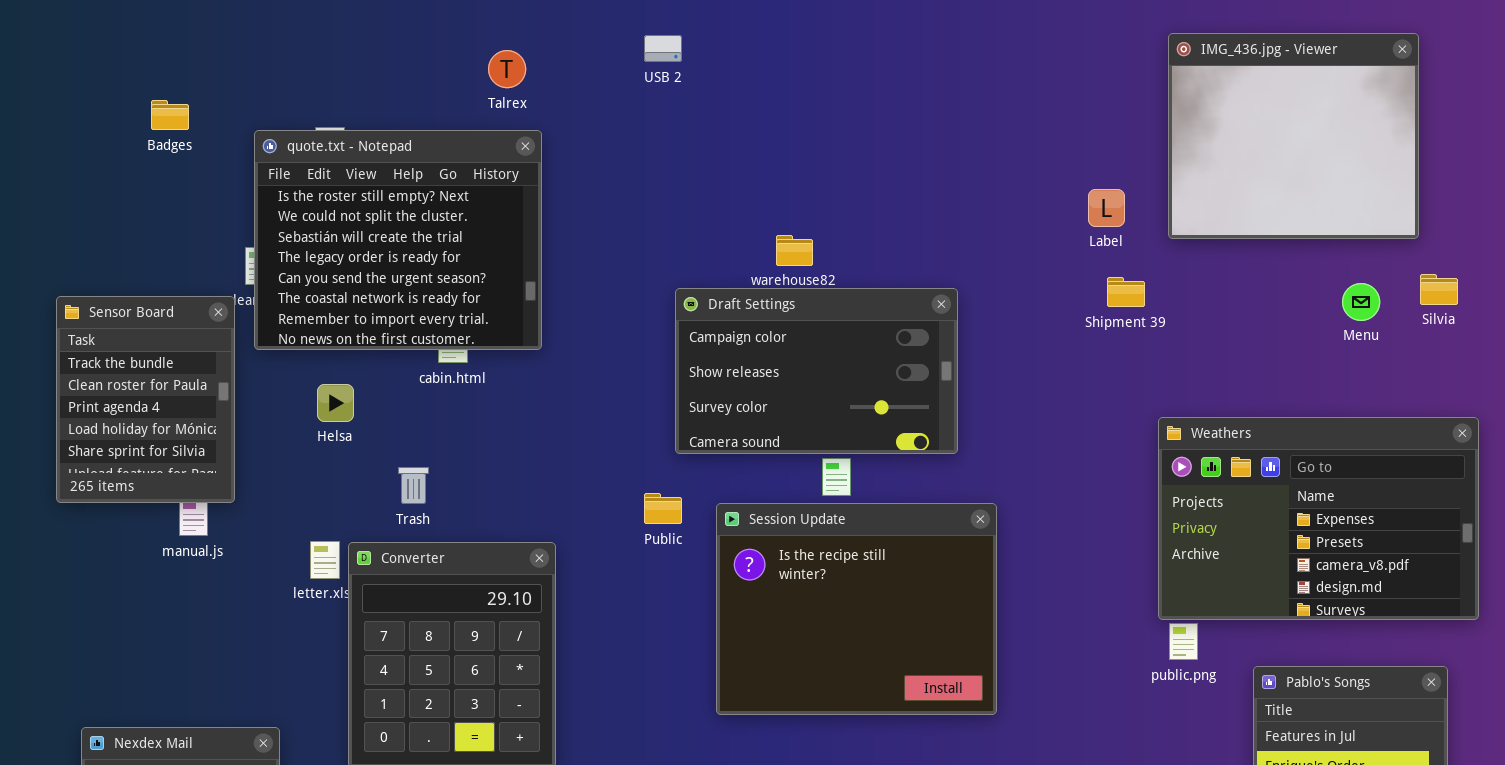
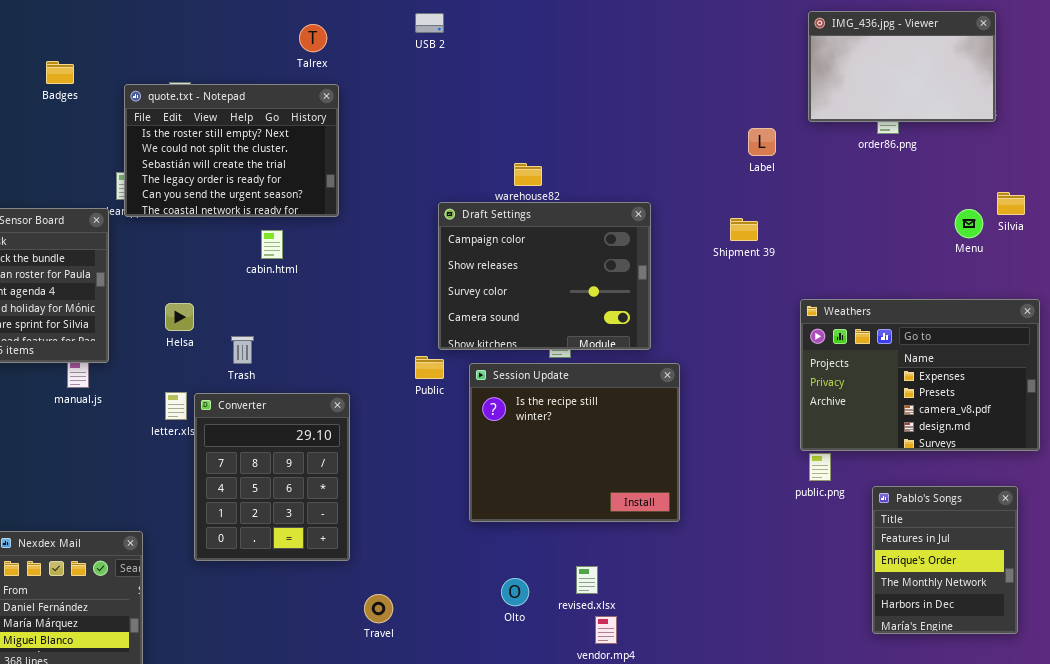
IMG_436.jpg - Viewer: [1168,33,1419,239] -> [808,11,996,122], resized
quote.txt - Notepad: [254,130,542,350] -> [124,84,339,217], resized
Shipment 39: [1107,277,1145,307] -> [730,218,758,241], moved
Menu: [1342,283,1380,321] -> [955,209,983,238], moved
Draft Settings: [675,288,958,454] -> [438,202,651,350], resized
Helsa: [317,384,354,422] -> [165,303,194,331], moved

